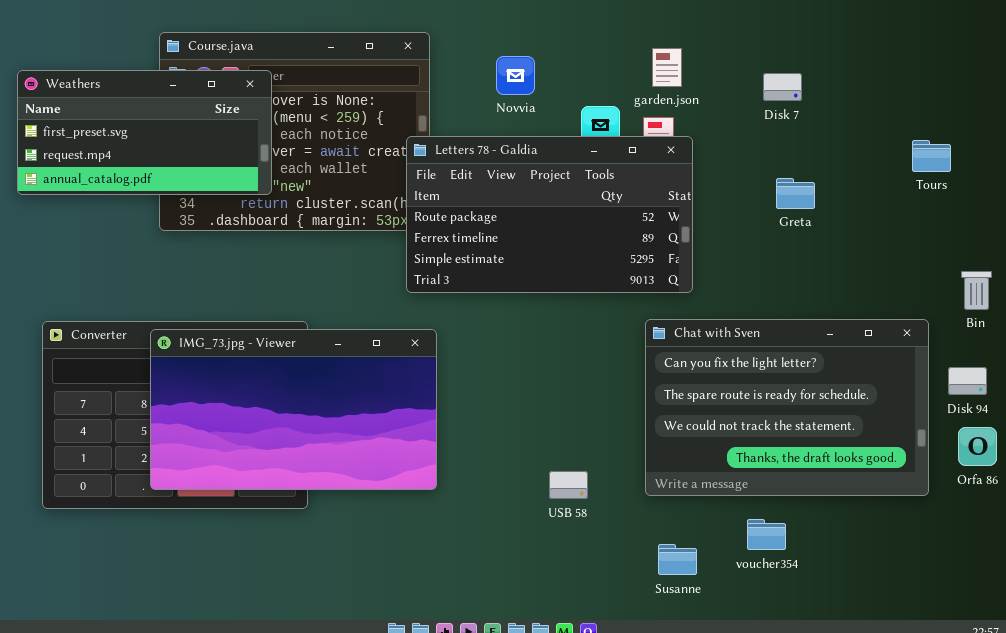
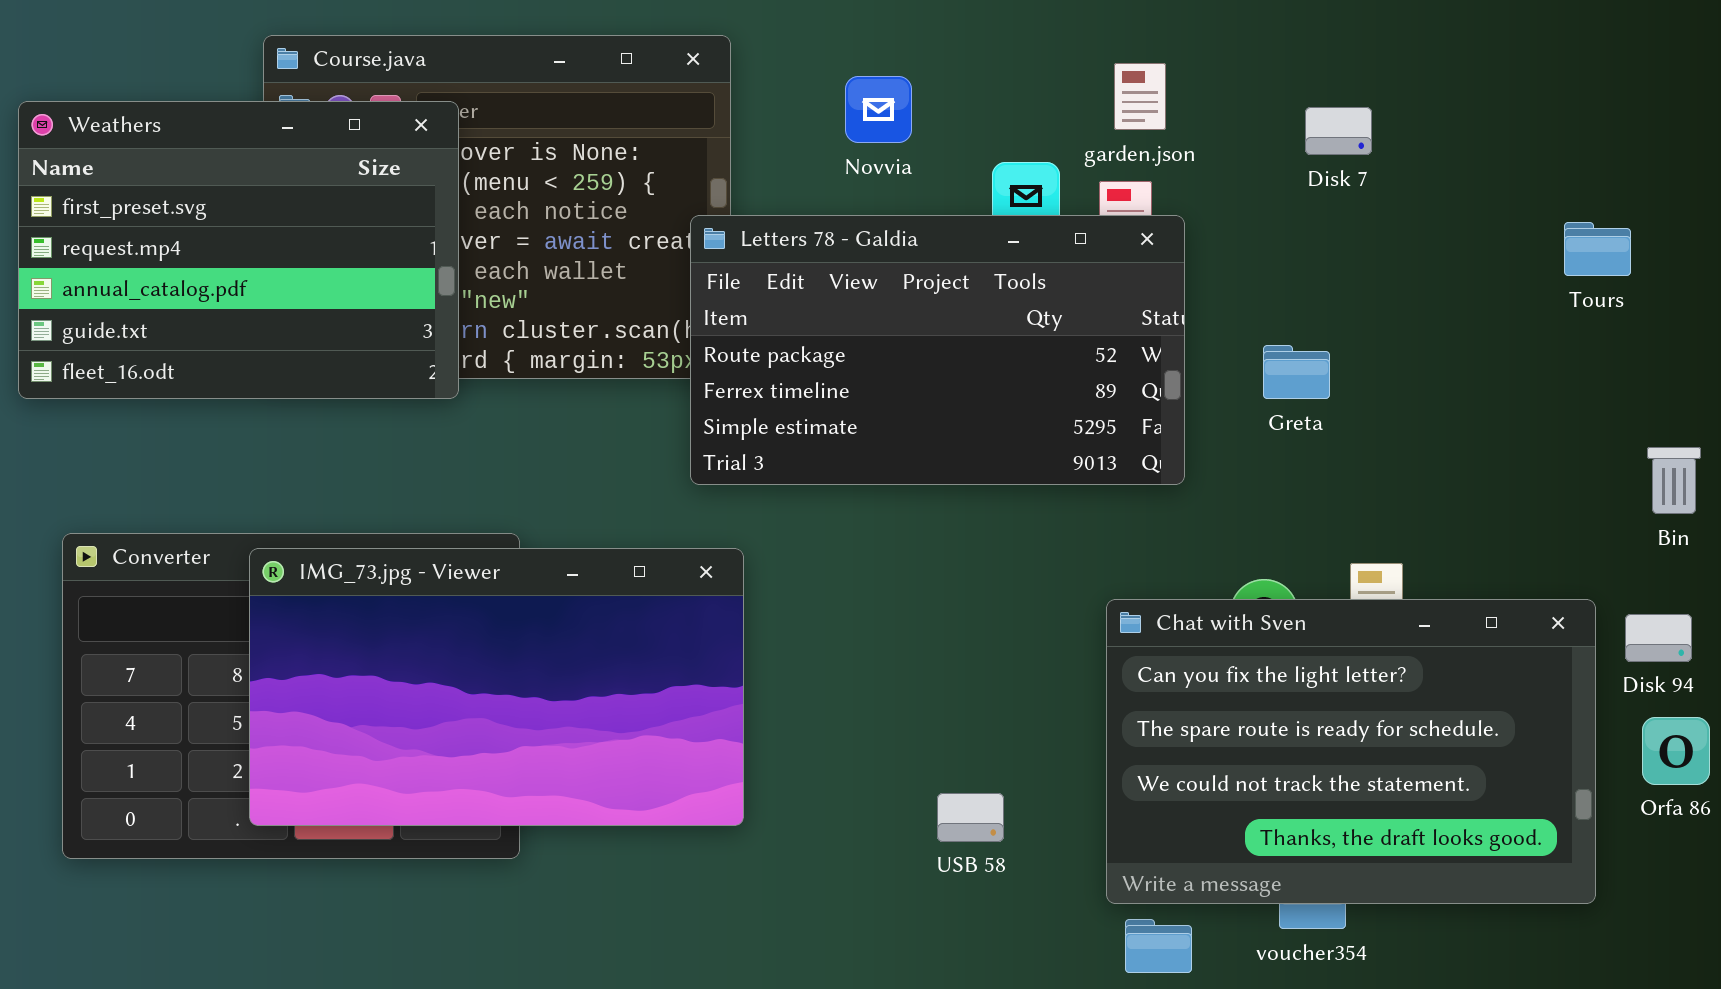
Weathers: [17,70,272,195] -> [18,101,459,399], resized
Greta: [776,178,815,209] -> [1263,345,1330,399], moved
Chat with Sven: [645,319,929,496] -> [1106,599,1596,904], moved

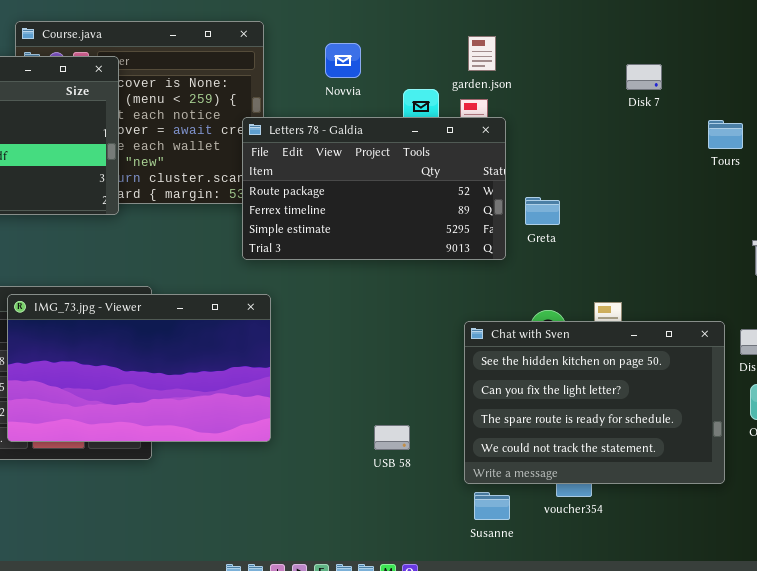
Disk 7: [1305,107,1372,155] -> [626,64,662,90], moved
Greta: [1263,345,1330,399] -> [525,197,560,225], moved
Chat with Sven: [1106,599,1596,904] -> [464,321,725,484], scrolled up 1 row

